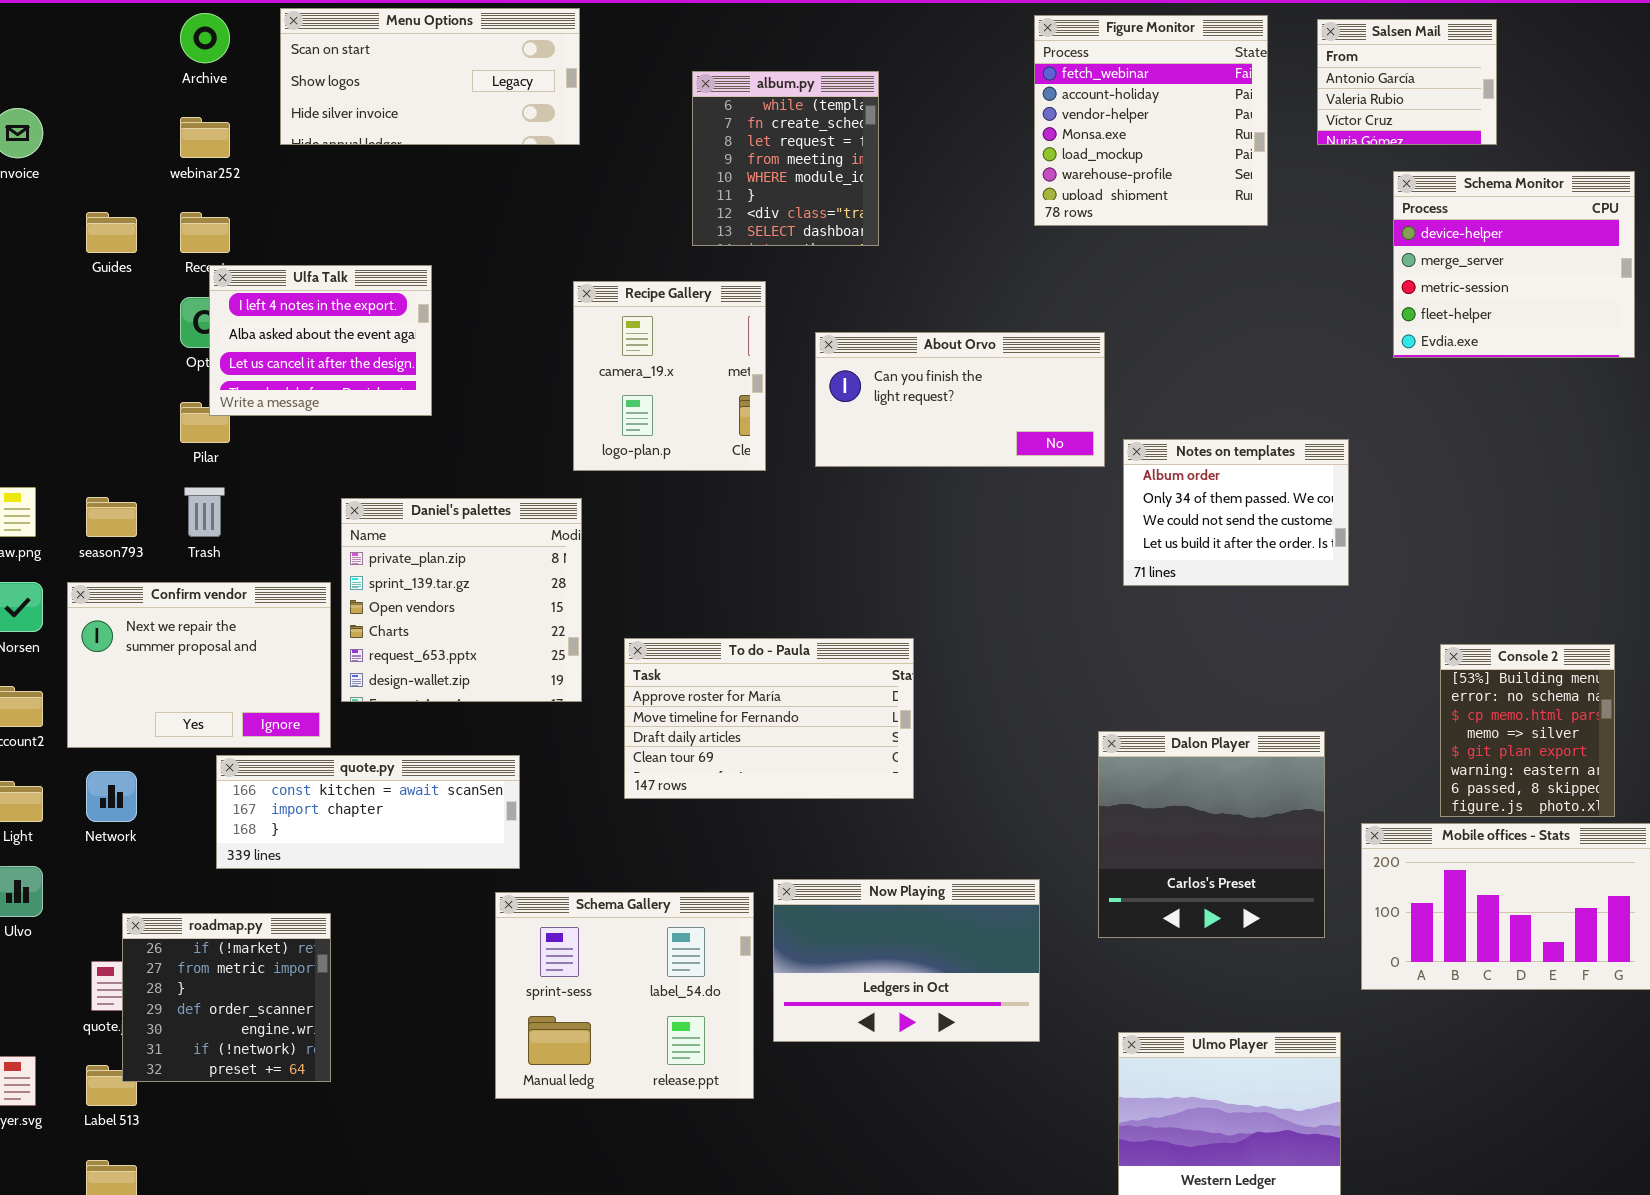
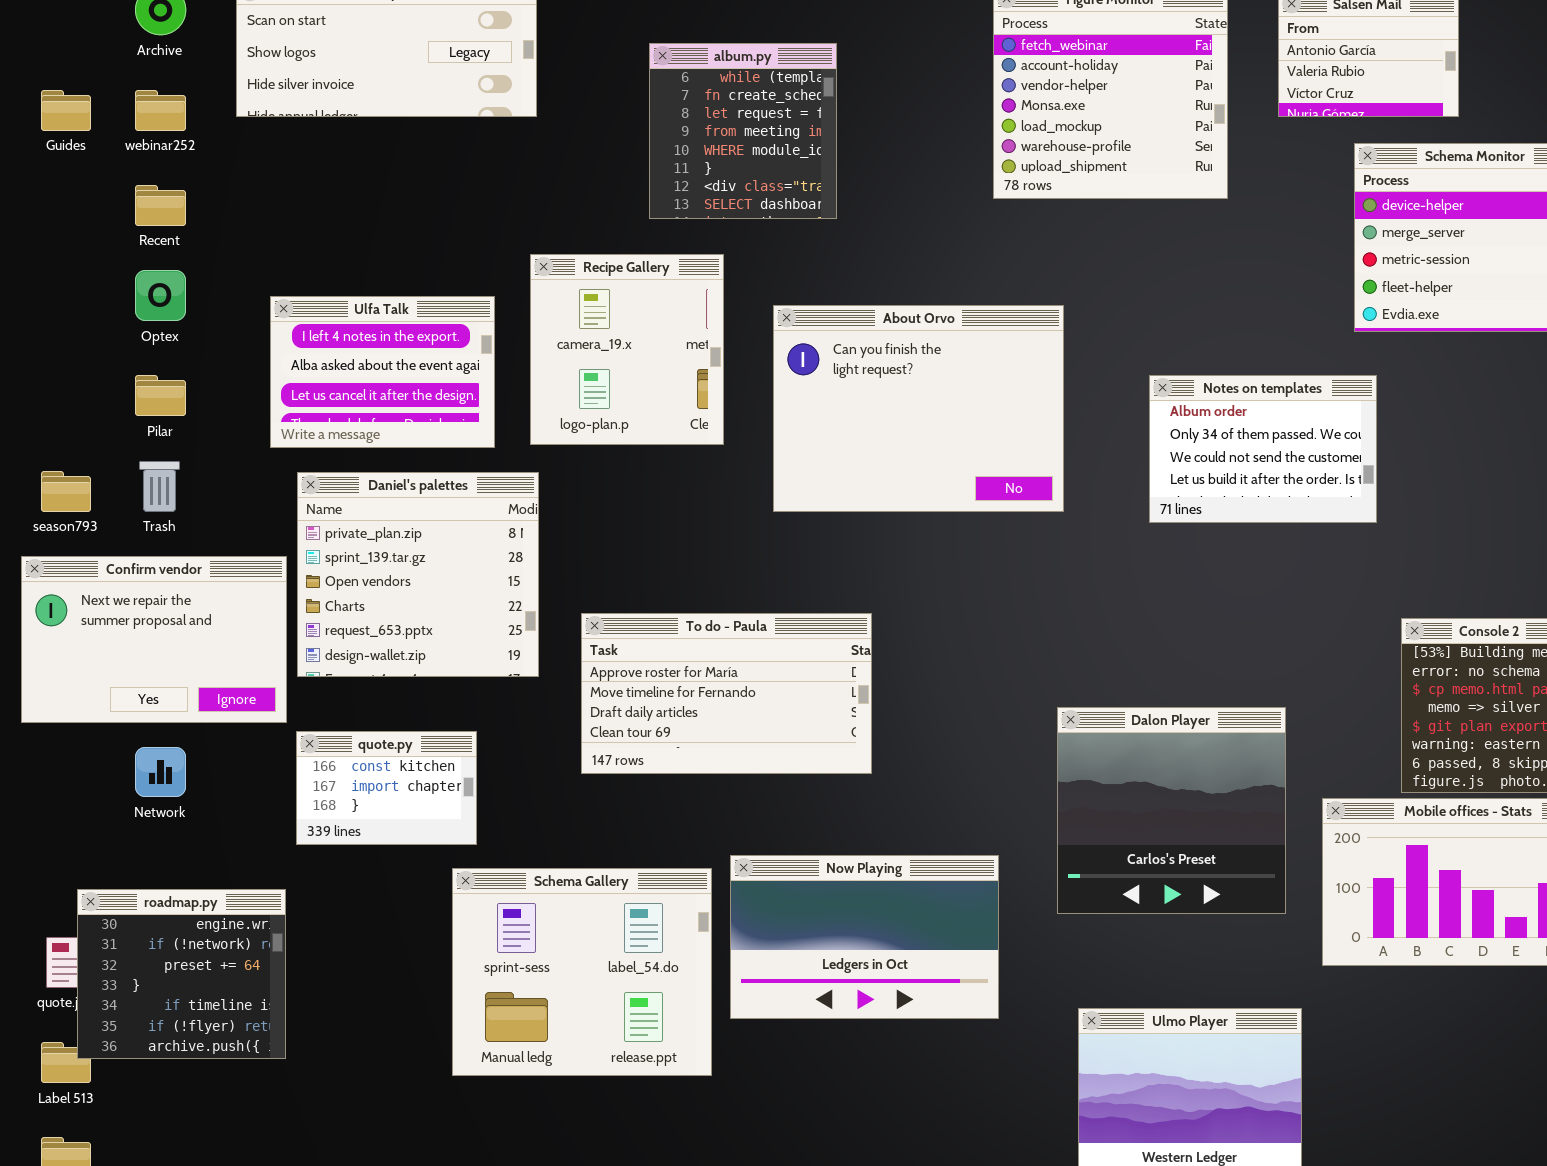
Guides: [86,212,137,253] -> [41,90,91,131], moved
Ulfa Talk: [209,265,432,416] -> [270,296,495,448], moved
About Orvo: [815,332,1105,467] -> [773,305,1064,512], resized
Notes on templates: [1123,439,1349,586] -> [1149,375,1377,523], moved
quote.py: [216,755,520,869] -> [296,731,477,845], resized
Network: [86,771,137,822] -> [135,747,186,797], moved
roadmap.py: [122,913,331,1082] -> [77,889,286,1059], scrolled down 4 rows

